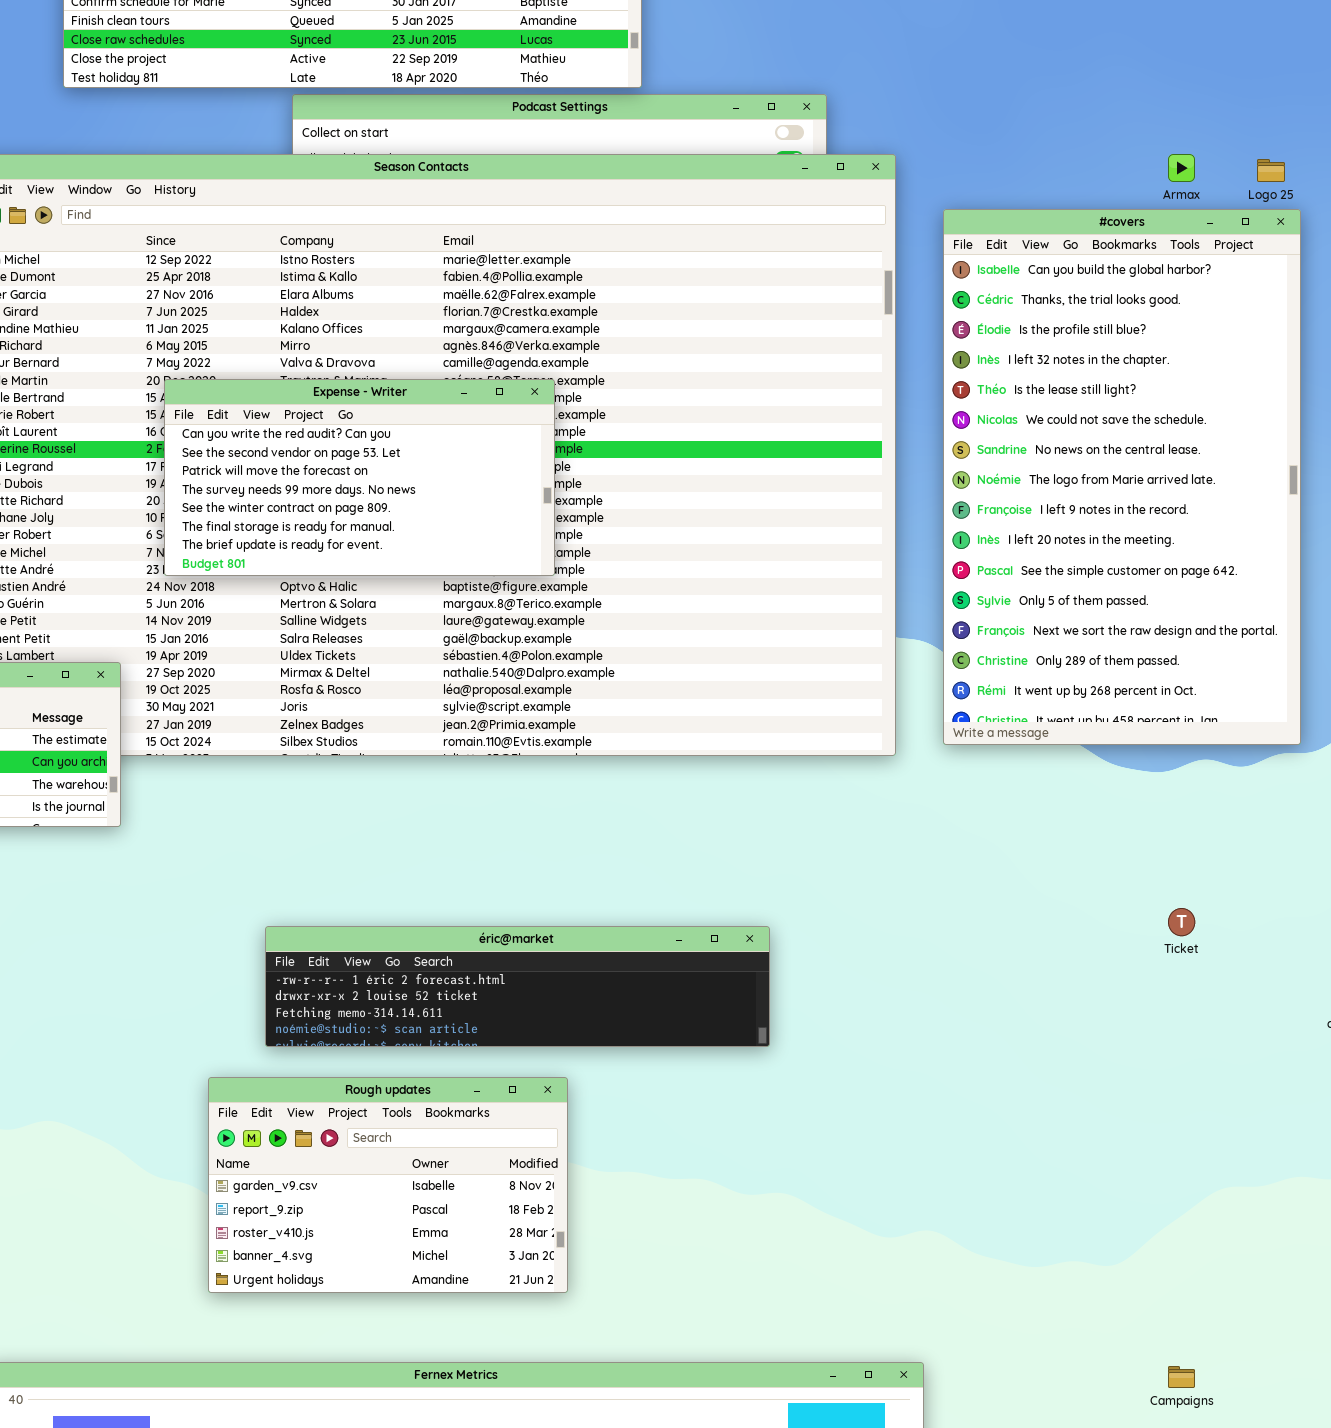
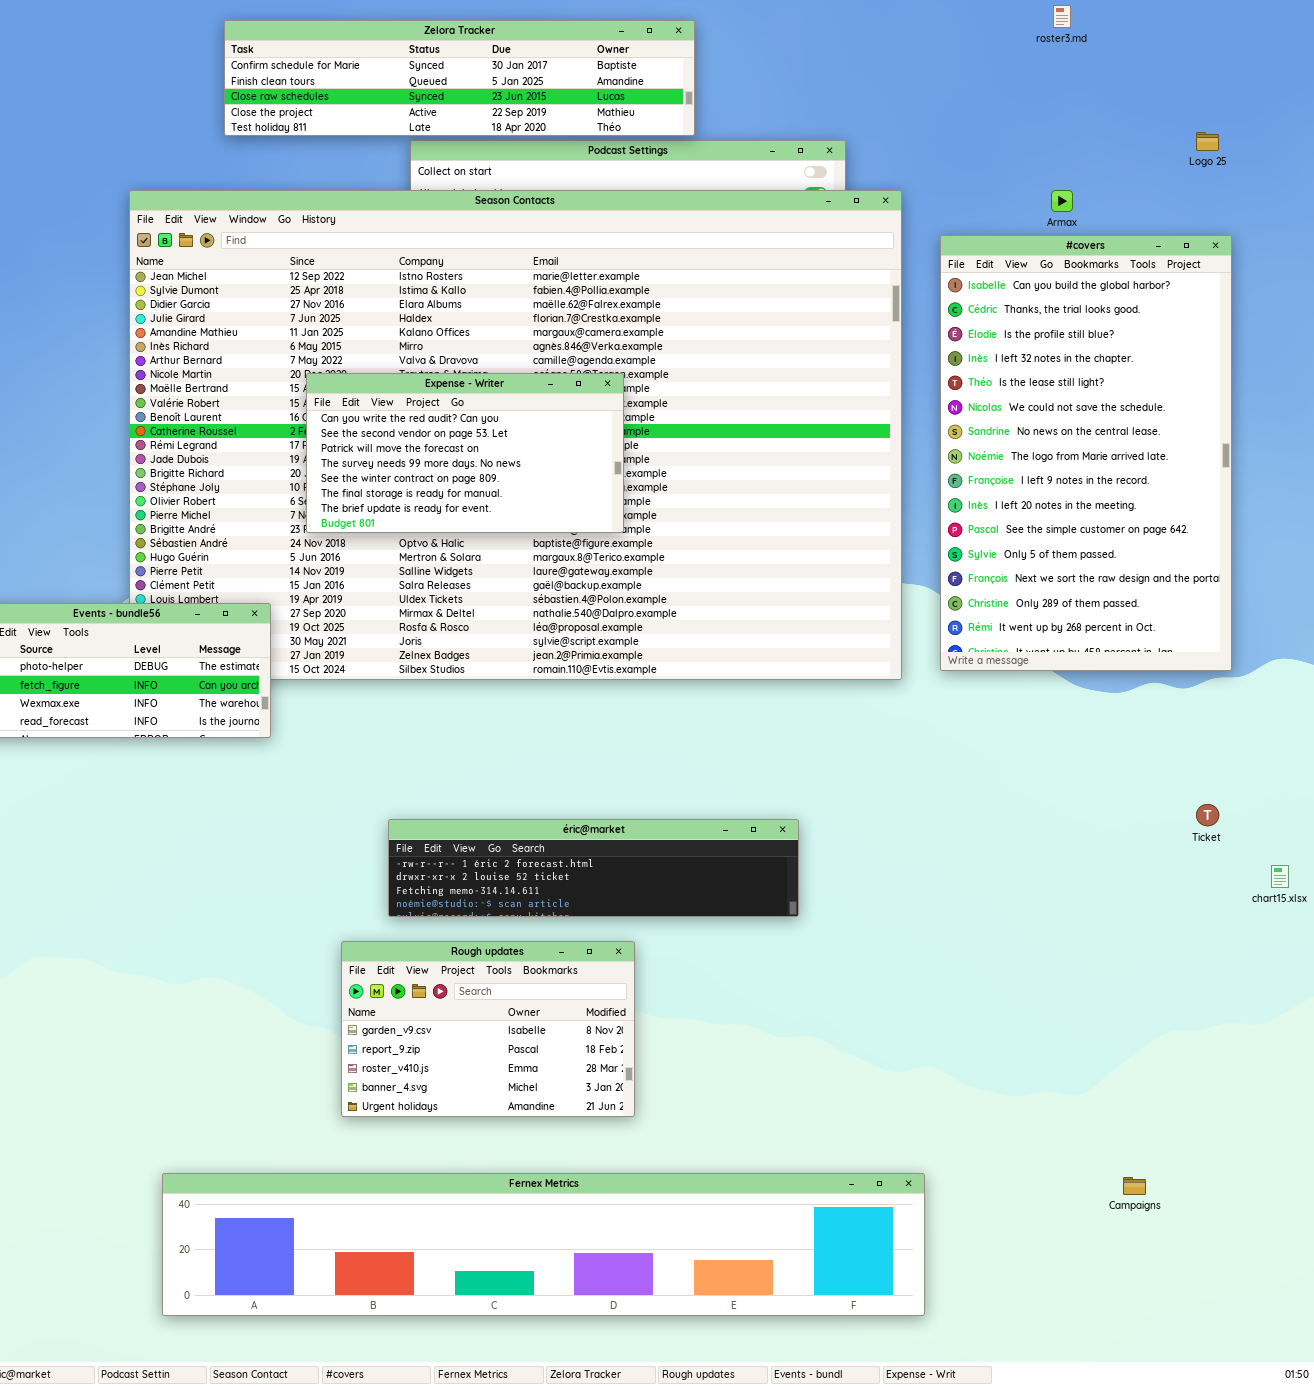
Armax: [1168,154,1195,182] -> [1051,190,1073,212], moved
Logo 25: [1257,159,1285,182] -> [1196,132,1219,151], moved
Ticket: [1168,908,1195,936] -> [1196,804,1219,826], moved

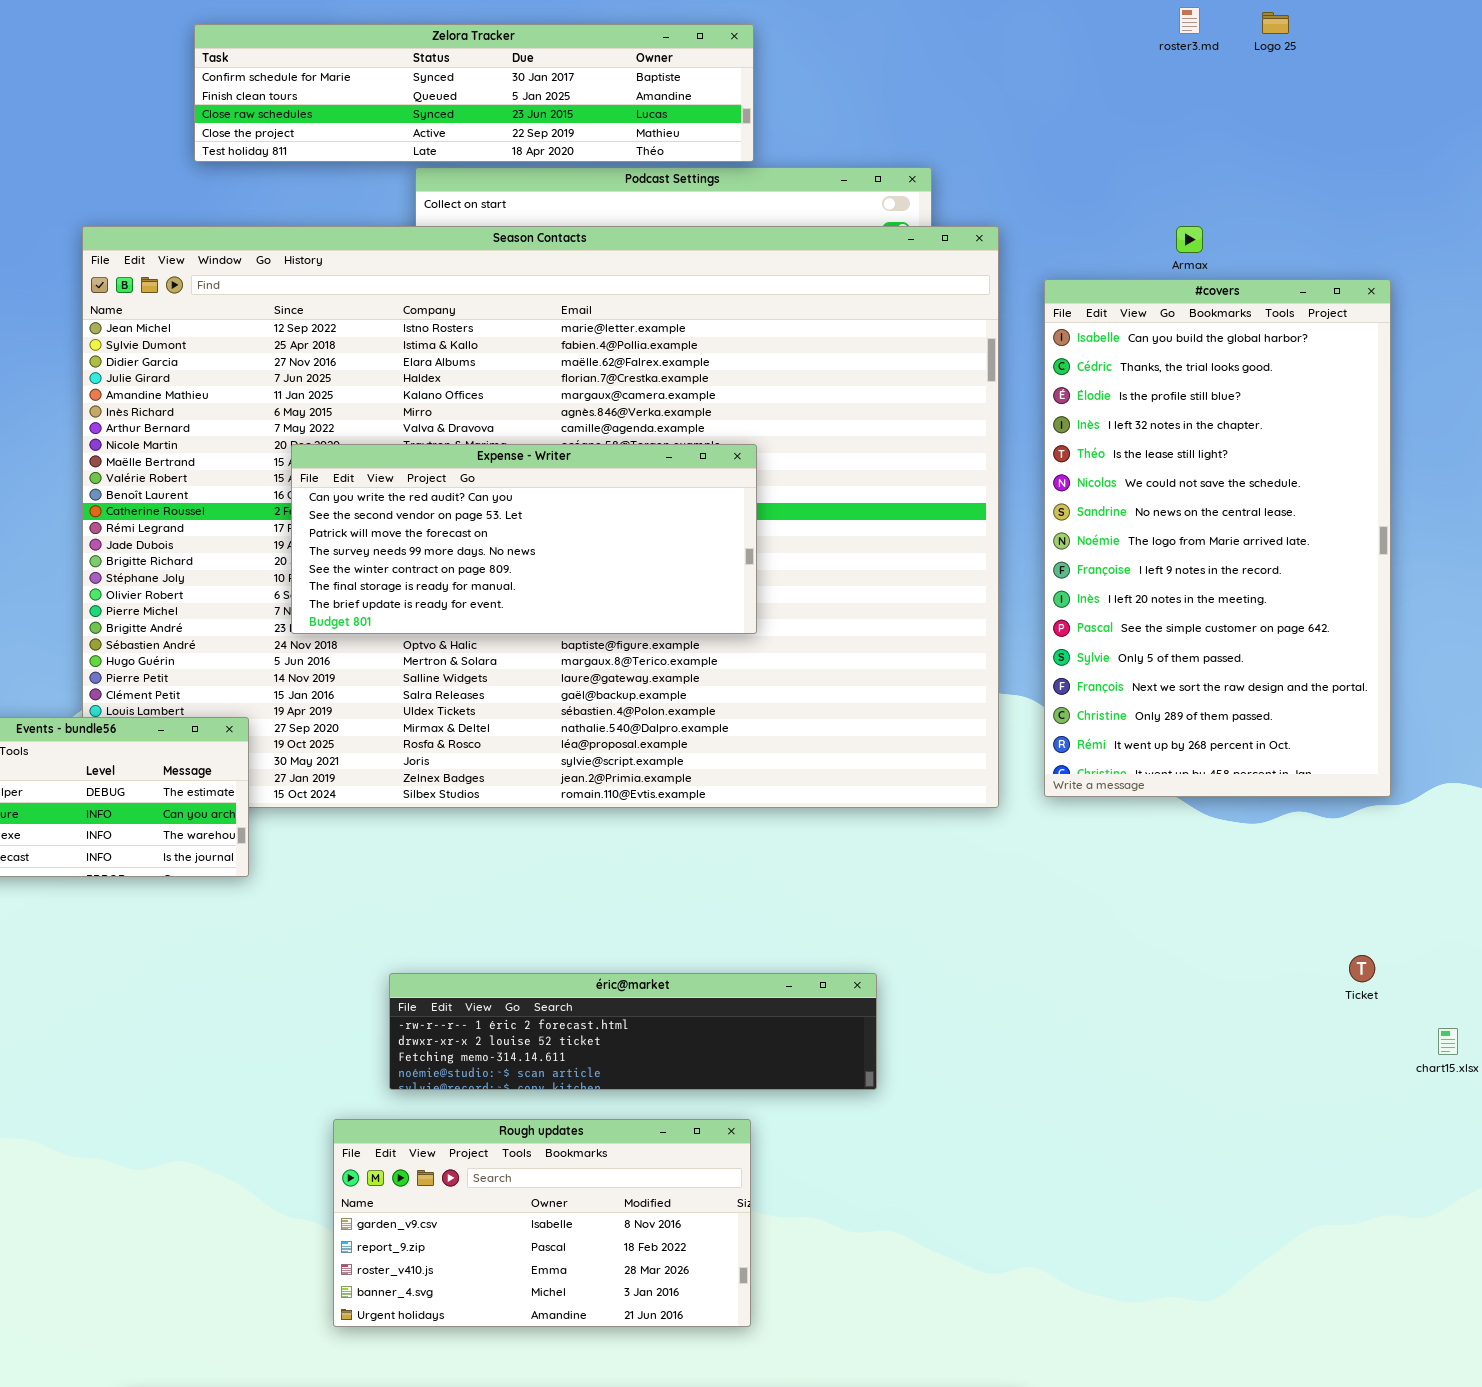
Logo 25: [1196,132,1219,151] -> [1262,12,1289,34], moved
Expense - Writer: [306,373,624,533] -> [291,444,757,634], resized
Rough updates: [341,941,635,1117] -> [333,1119,751,1327], resized

